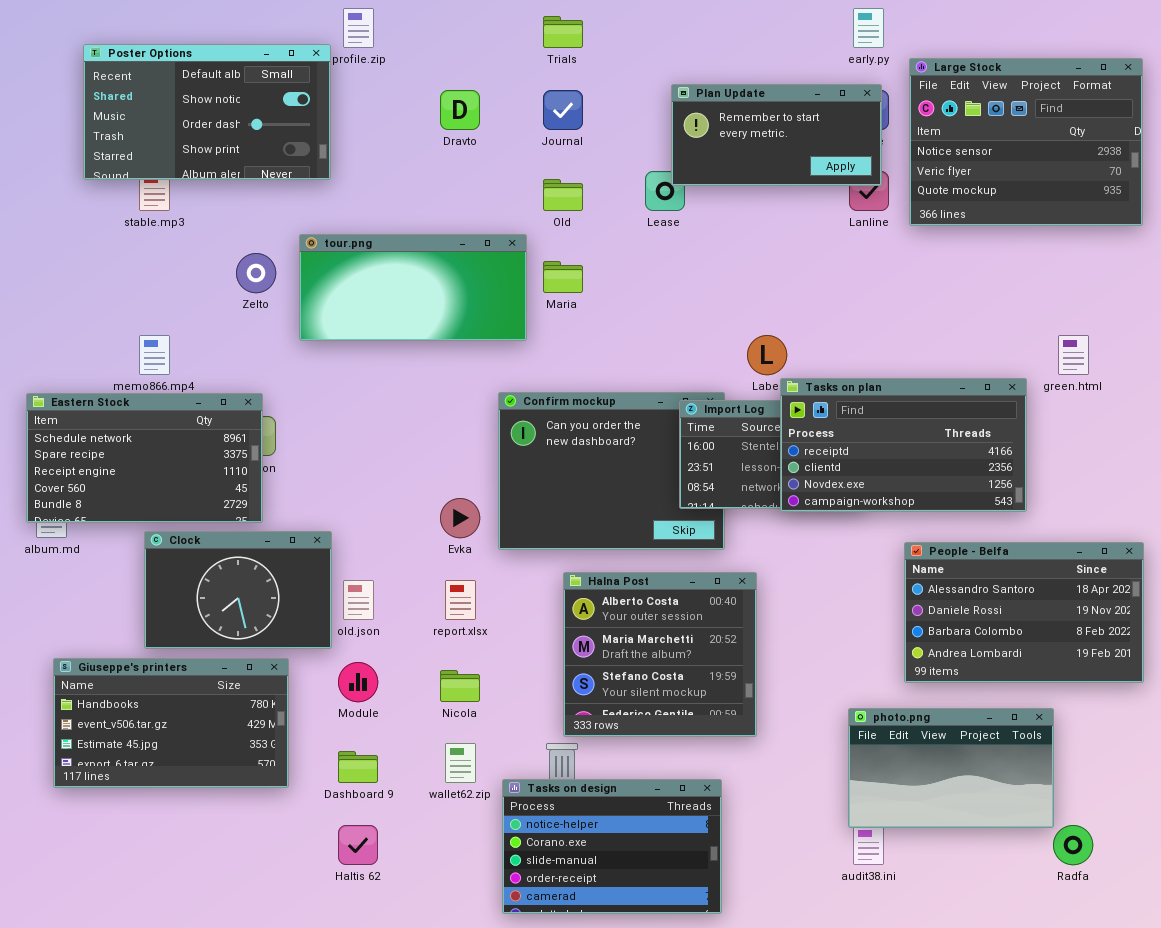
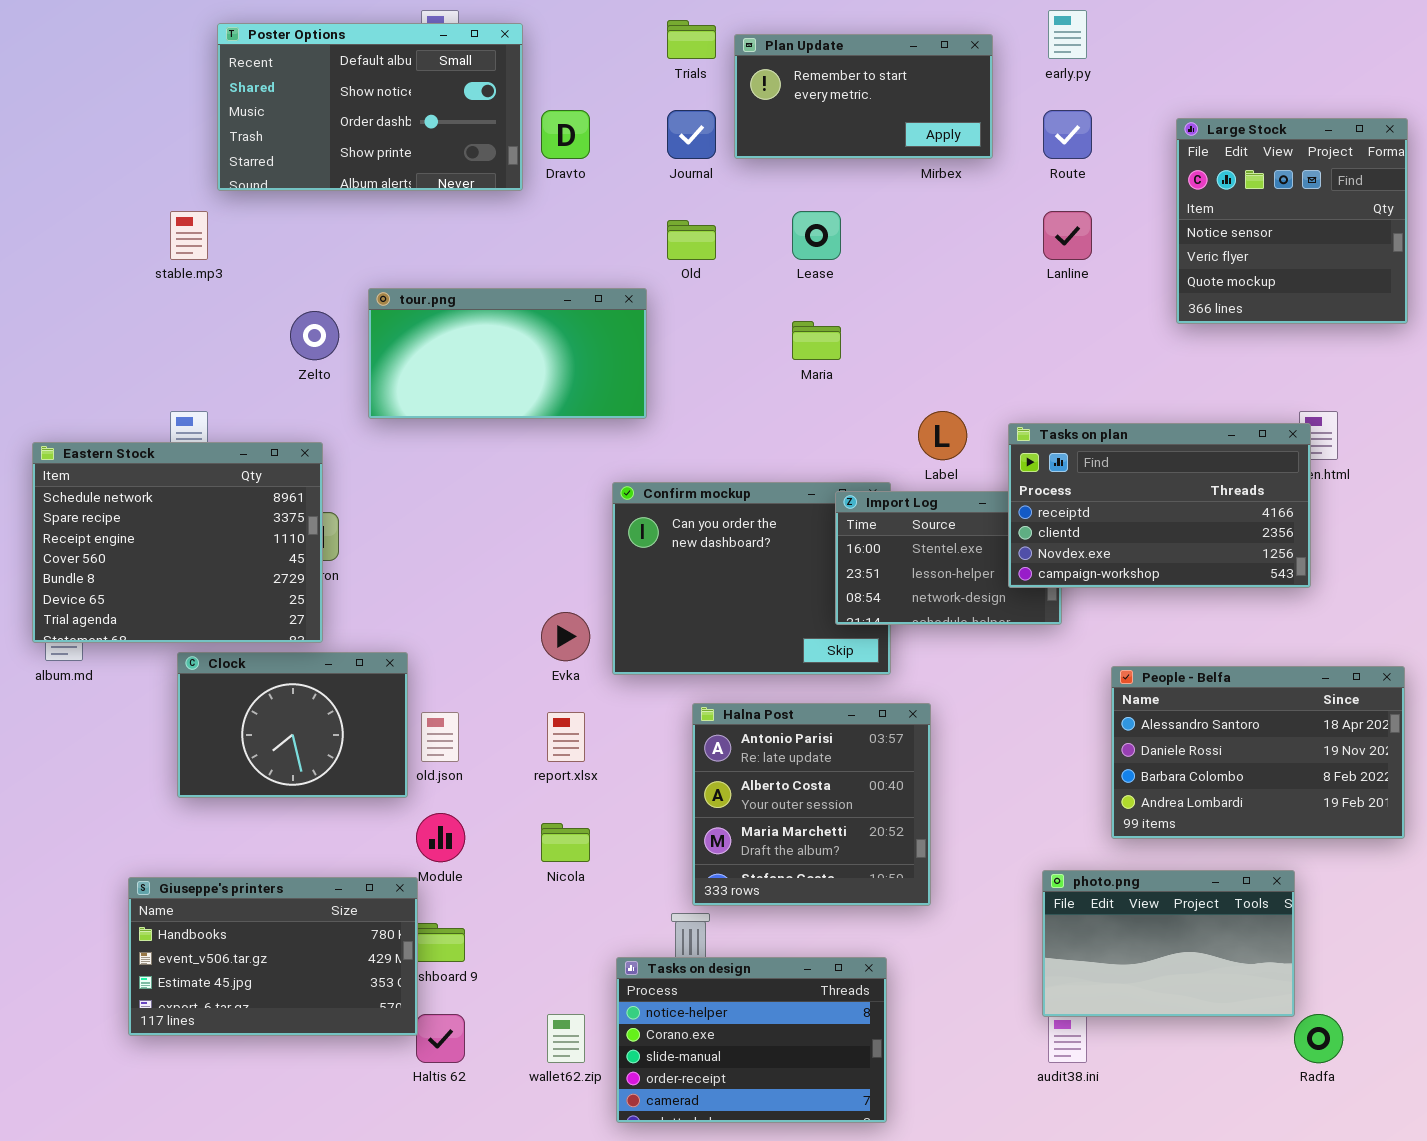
Poster Options: [83,44,331,180] -> [217,23,523,191], moved
Large Stock: [909,58,1143,226] -> [1176,118,1408,324], moved, resized
Plan Update: [671,84,882,186] -> [734,34,993,159], moved
Maria: [543,261,583,293] -> [792,321,841,360], moved
Tasks on plan: [780,378,1027,512] -> [1008,423,1311,588], moved
Eastern Stock: [26,393,263,523] -> [32,442,323,643], resized
Halna Post: [563,572,757,737] -> [692,703,931,906], scrolled up 1 row
Giuseppe's printers: [53,658,289,788] -> [128,877,418,1036], moved
wallet62.zip: [445,743,476,783] -> [547,1014,585,1063], moved

